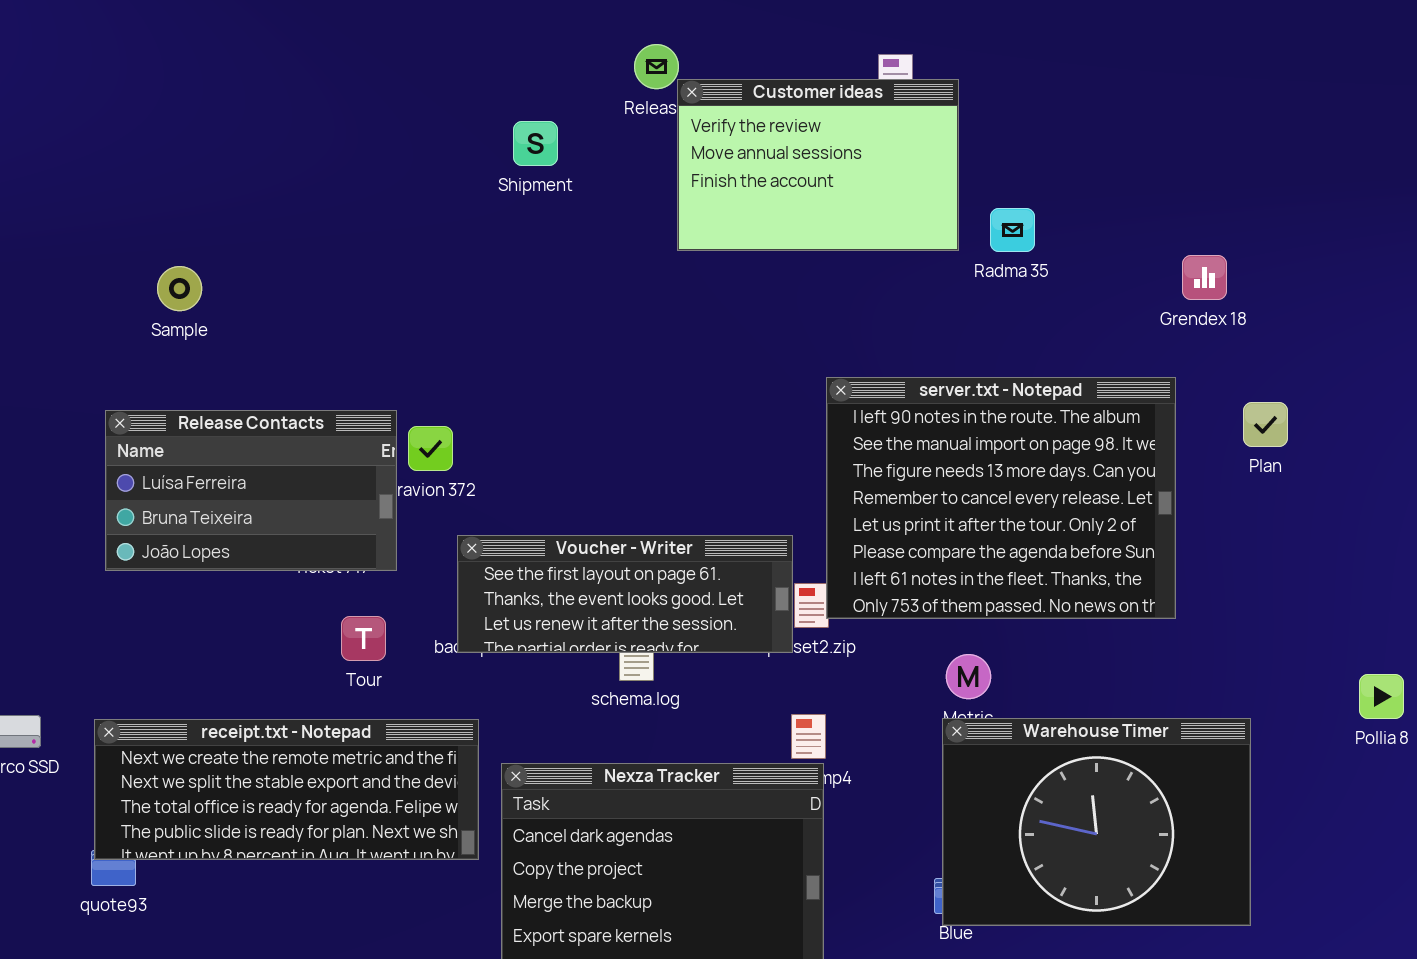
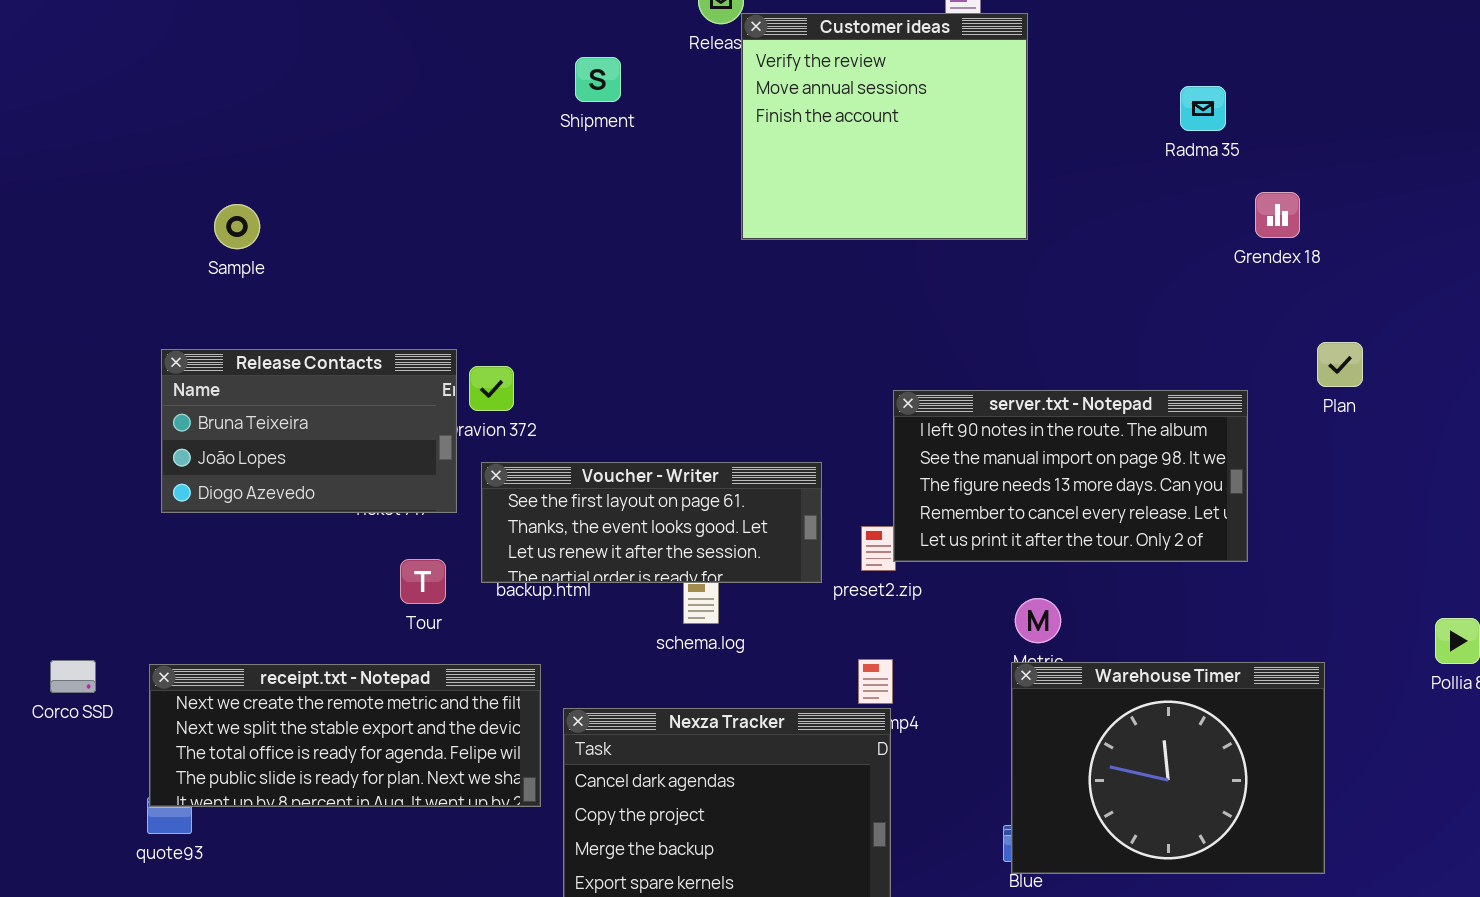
Customer ideas: [677,79,959,251] -> [741,13,1028,240], resized
Radma 35: [990,208,1035,252] -> [1180,86,1226,131], moved
server.txt - Notepad: [826,377,1176,619] -> [893,390,1248,562], resized
Release Contacts: [105,410,397,571] -> [161,349,457,513], scrolled down 1 row
Voucher - Writer: [457,535,793,653] -> [481,462,822,583], moved

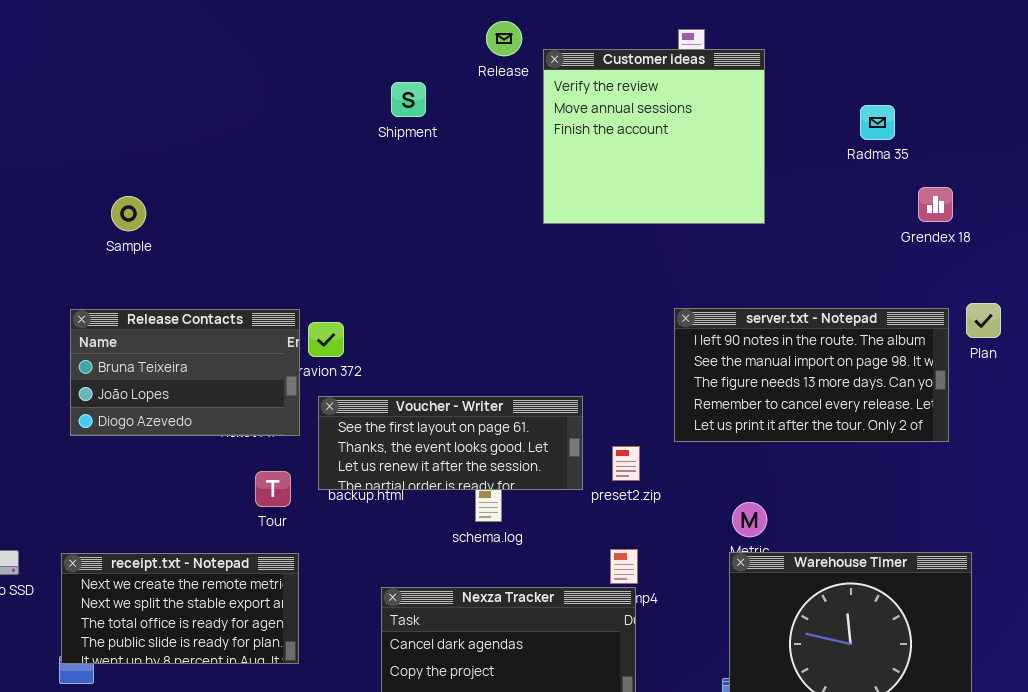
Customer ideas: [741,13,1028,240] -> [543,49,765,224], moved
server.txt - Notepad: [893,390,1248,562] -> [674,308,949,442], moved
receipt.txt - Notepad: [149,664,541,807] -> [61,553,299,664], resized

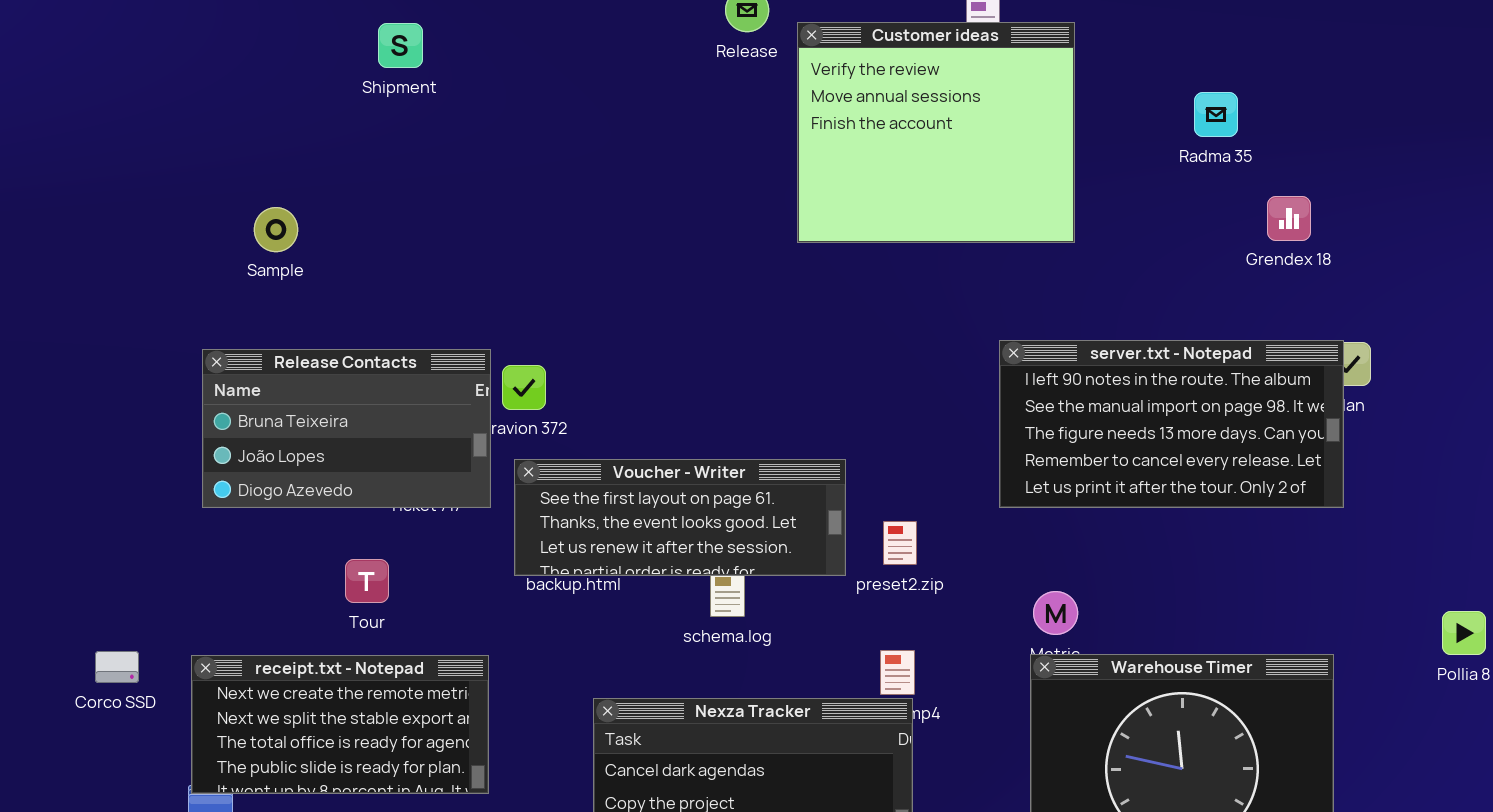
Shipment: [391,82,426,117] -> [378,23,423,68], moved
server.txt - Notepad: [674,308,949,442] -> [999,340,1344,508], moved
Tour: [255,471,291,507] -> [345,559,389,603], moved

